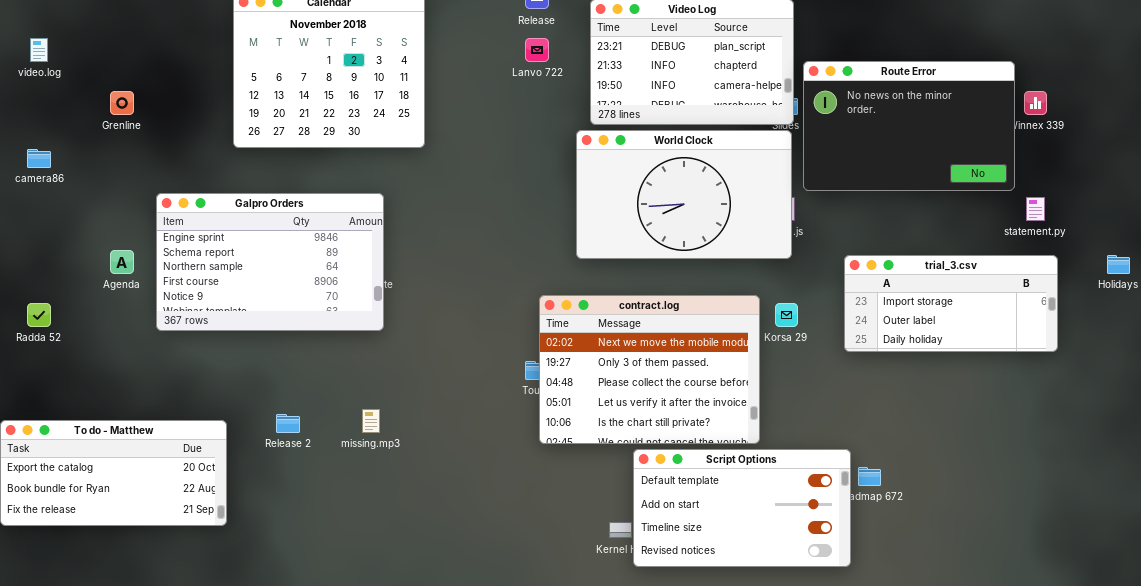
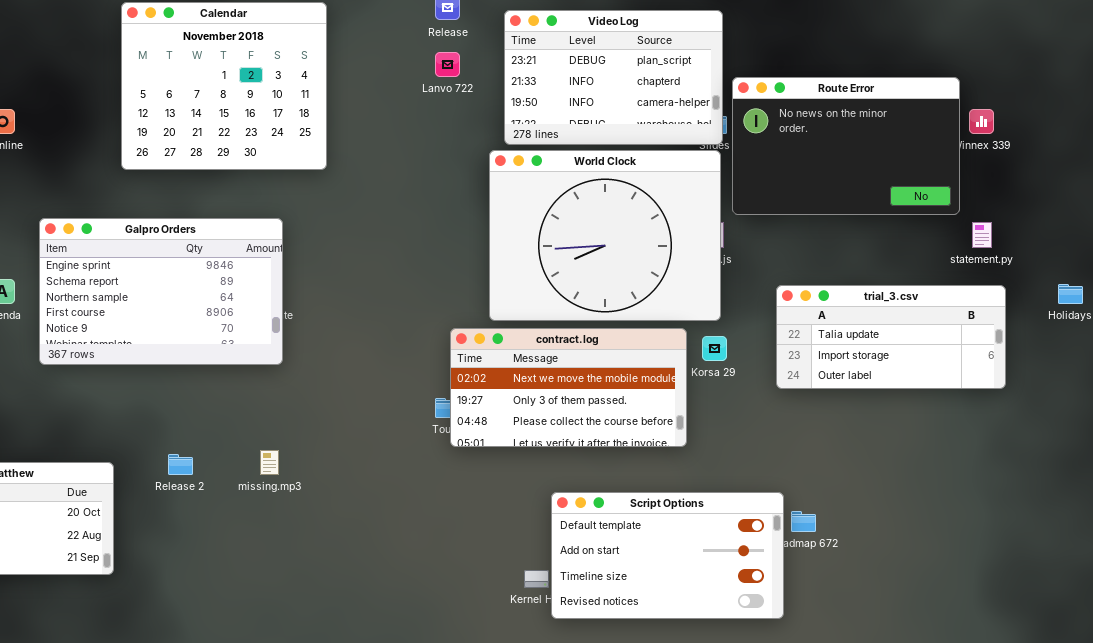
World Clock: [576,130,792,259] -> [489,150,721,321], resized
trial_3.csv: [844,255,1058,352] -> [776,285,1006,389], scrolled up 1 row
contract.log: [539,295,760,444] -> [450,328,687,447], resized

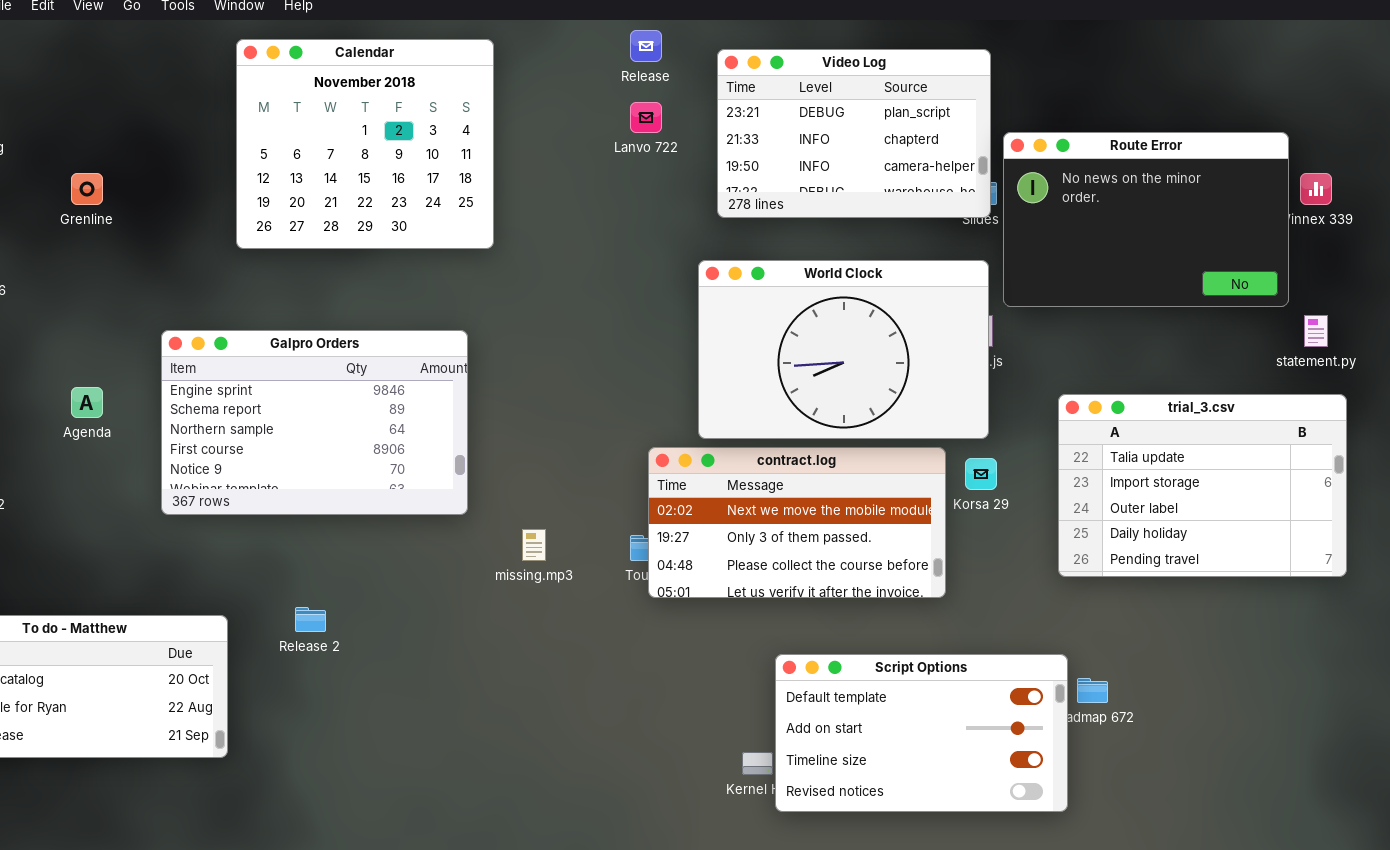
World Clock: [489,150,721,321] -> [698,260,989,439], resized
Galpro Orders: [39,218,283,365] -> [161,330,468,515], moved
trial_3.csv: [776,285,1006,389] -> [1058,394,1347,577], resized
missing.mp3: [260,450,279,475] -> [522,529,546,561], moved

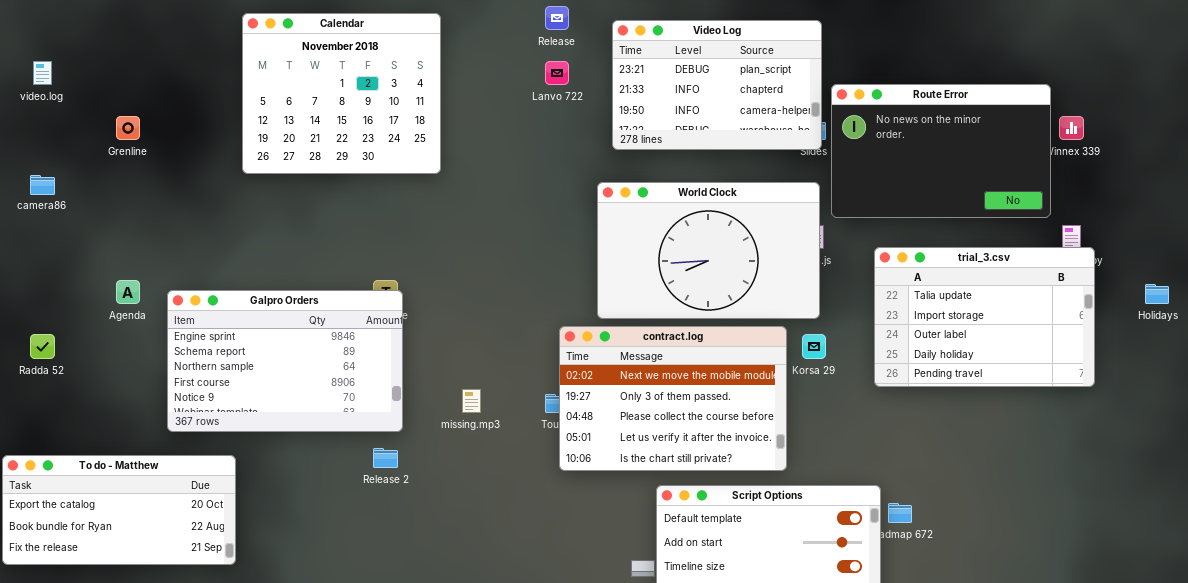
Galpro Orders: [161,330,468,515] -> [167,290,403,432], moved
trial_3.csv: [1058,394,1347,577] -> [874,247,1095,387], moved
contract.log: [648,447,946,598] -> [559,326,787,471], resized
Release 2: [295,607,326,632] -> [373,448,398,468], moved

